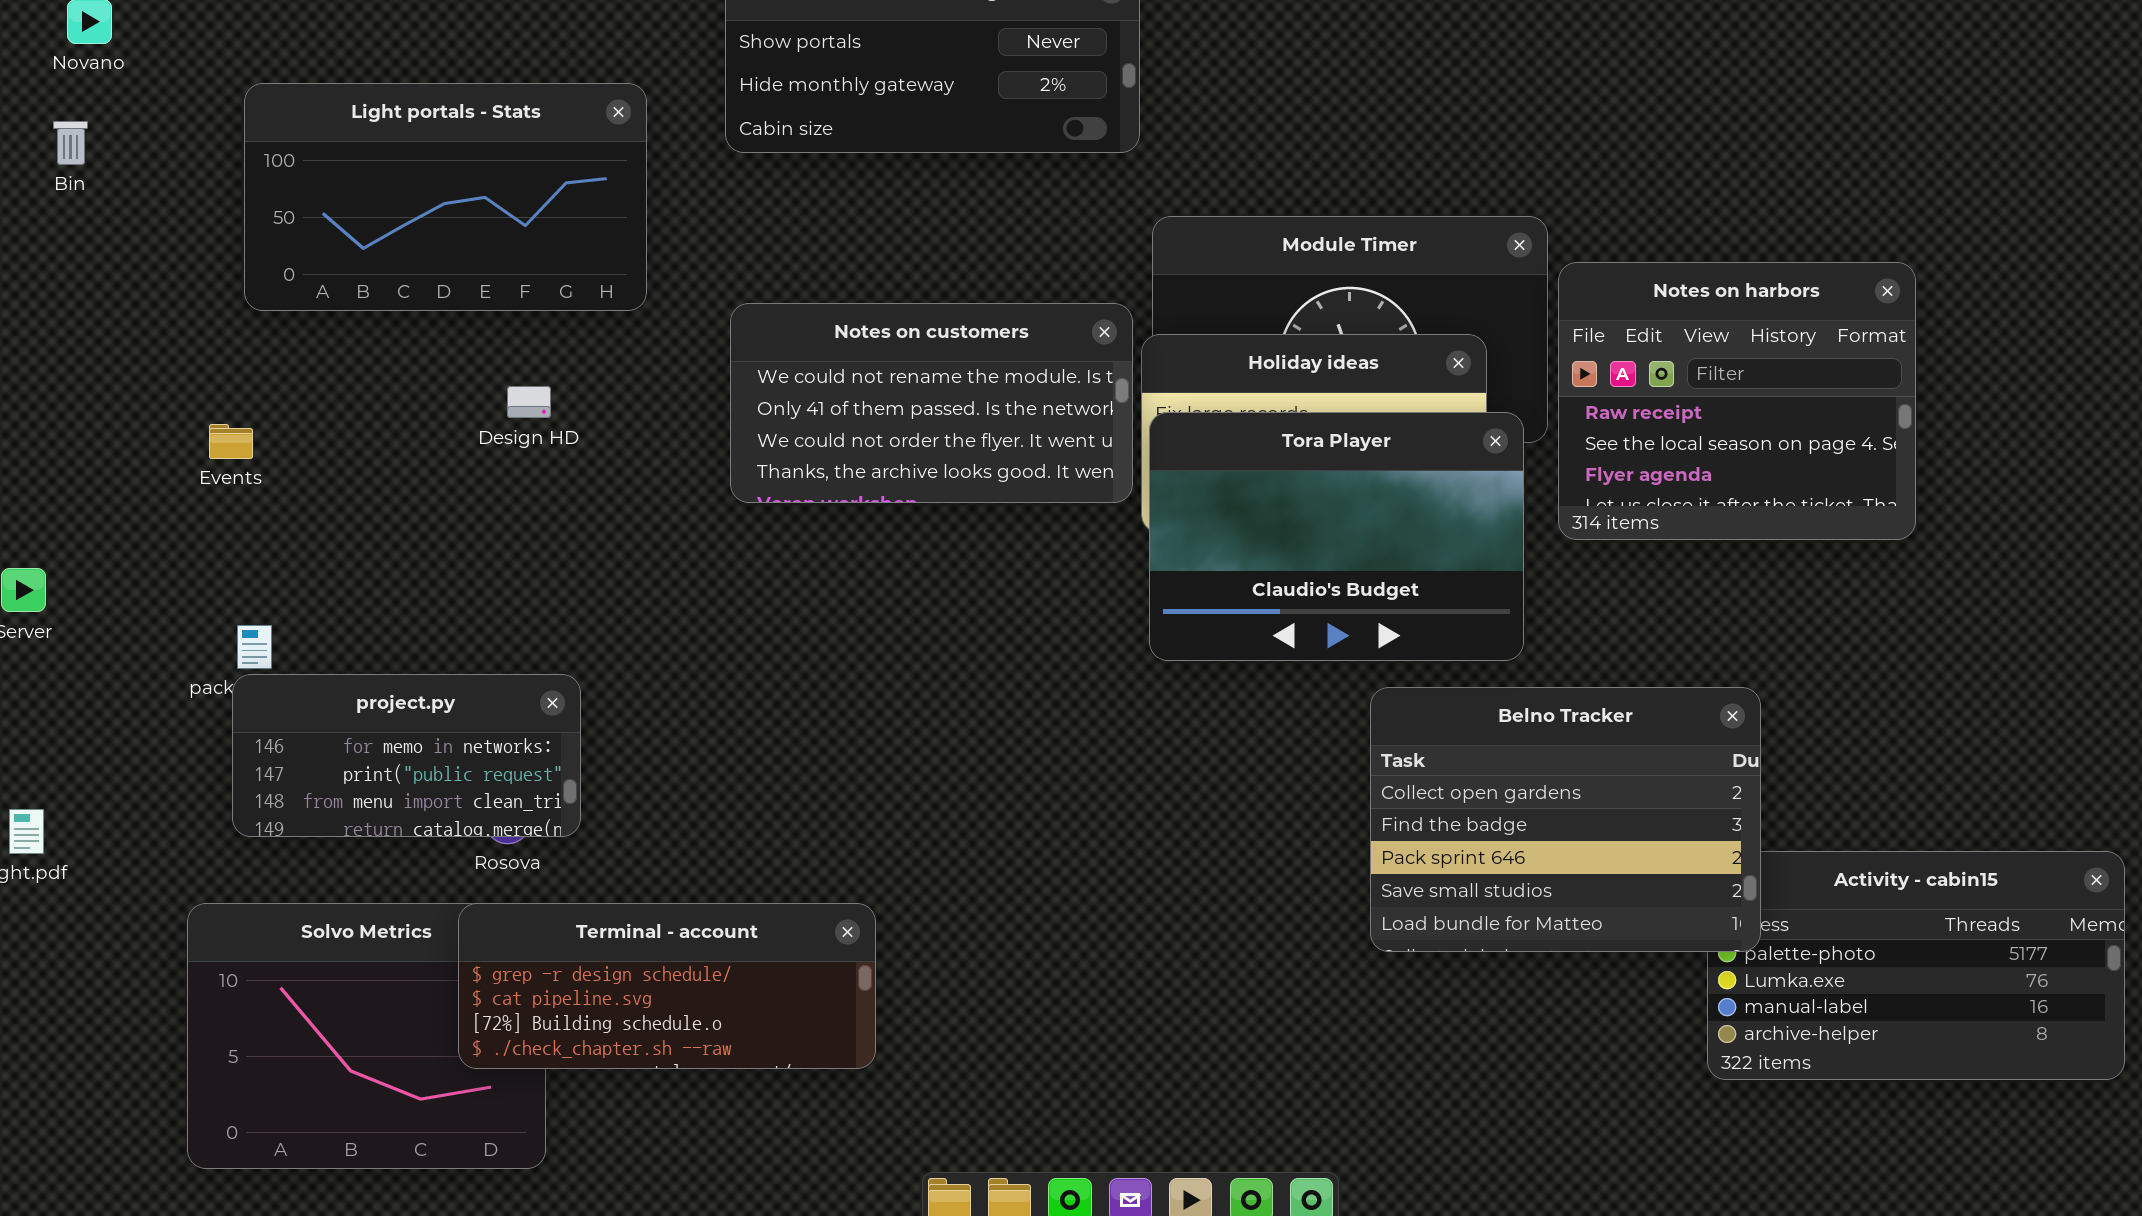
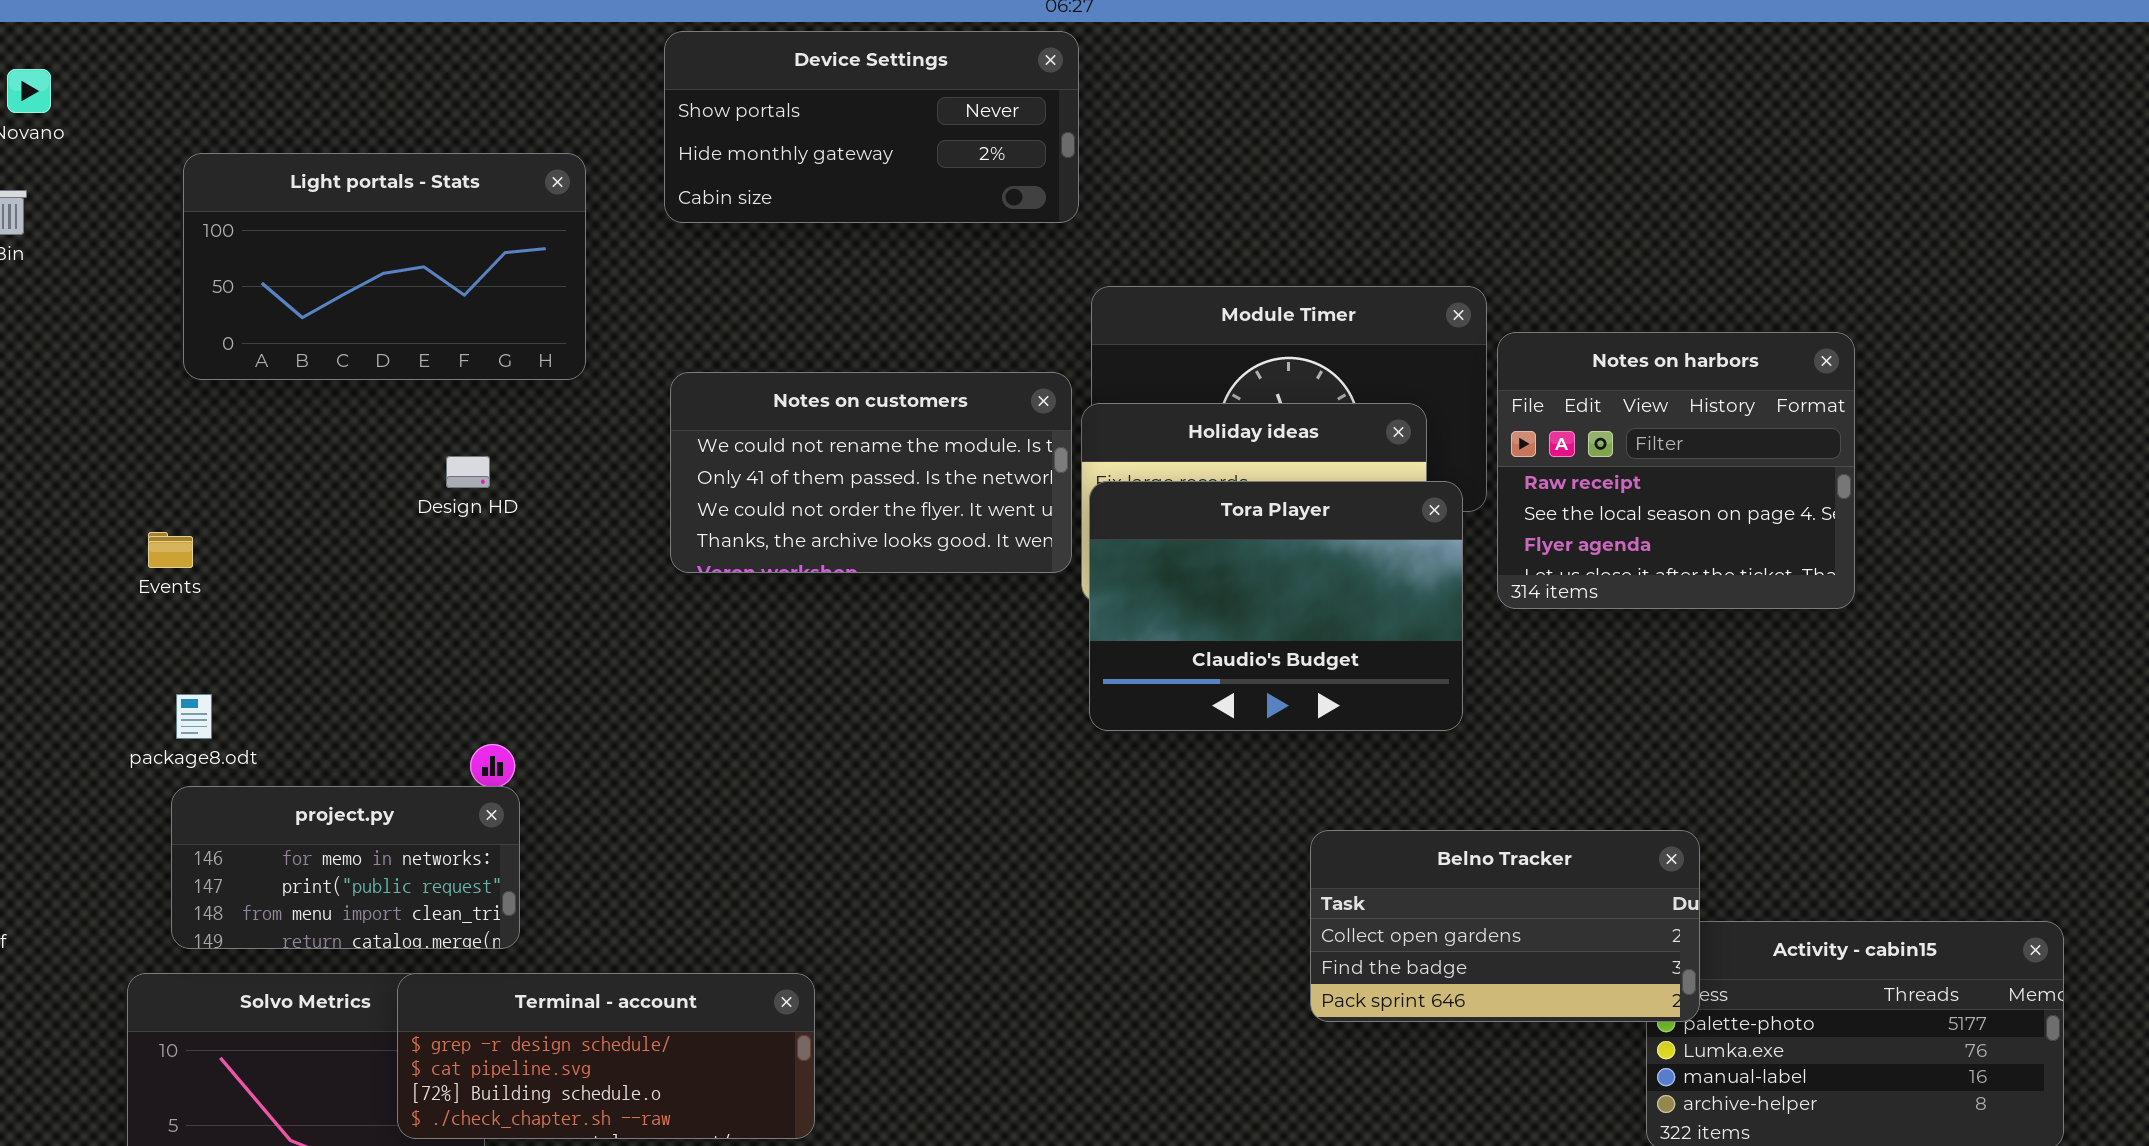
Events: [209,424,253,459] -> [148,532,193,568], moved
project.py: [232,674,581,837] -> [171,786,520,949], moved
Belno Tracker: [1370,687,1761,952] -> [1310,830,1700,1022], resized

